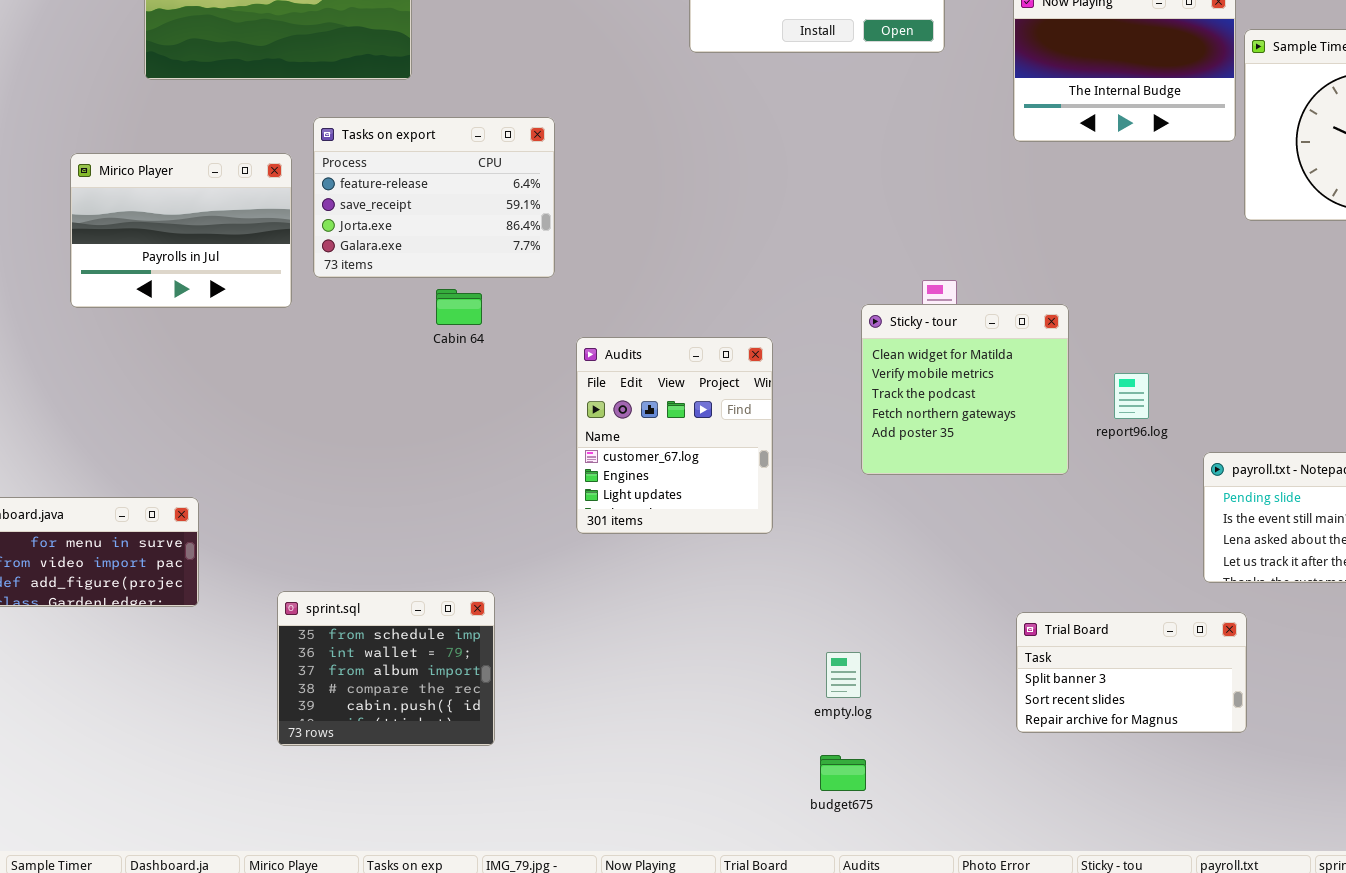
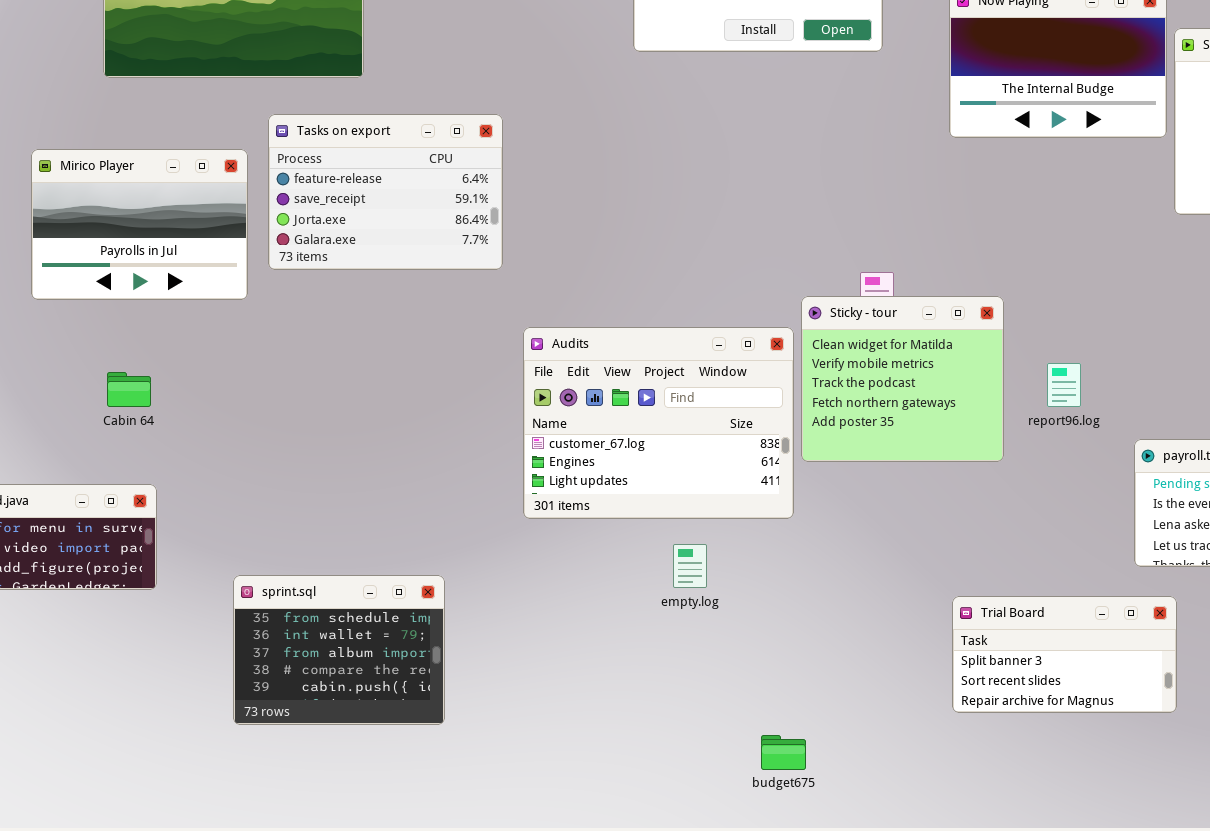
Cabin 64: [436,289,482,325] -> [107,372,151,407], moved
Audits: [576,337,773,534] -> [523,327,794,519], resized
empty.log: [826,652,861,698] -> [673,544,707,588], moved

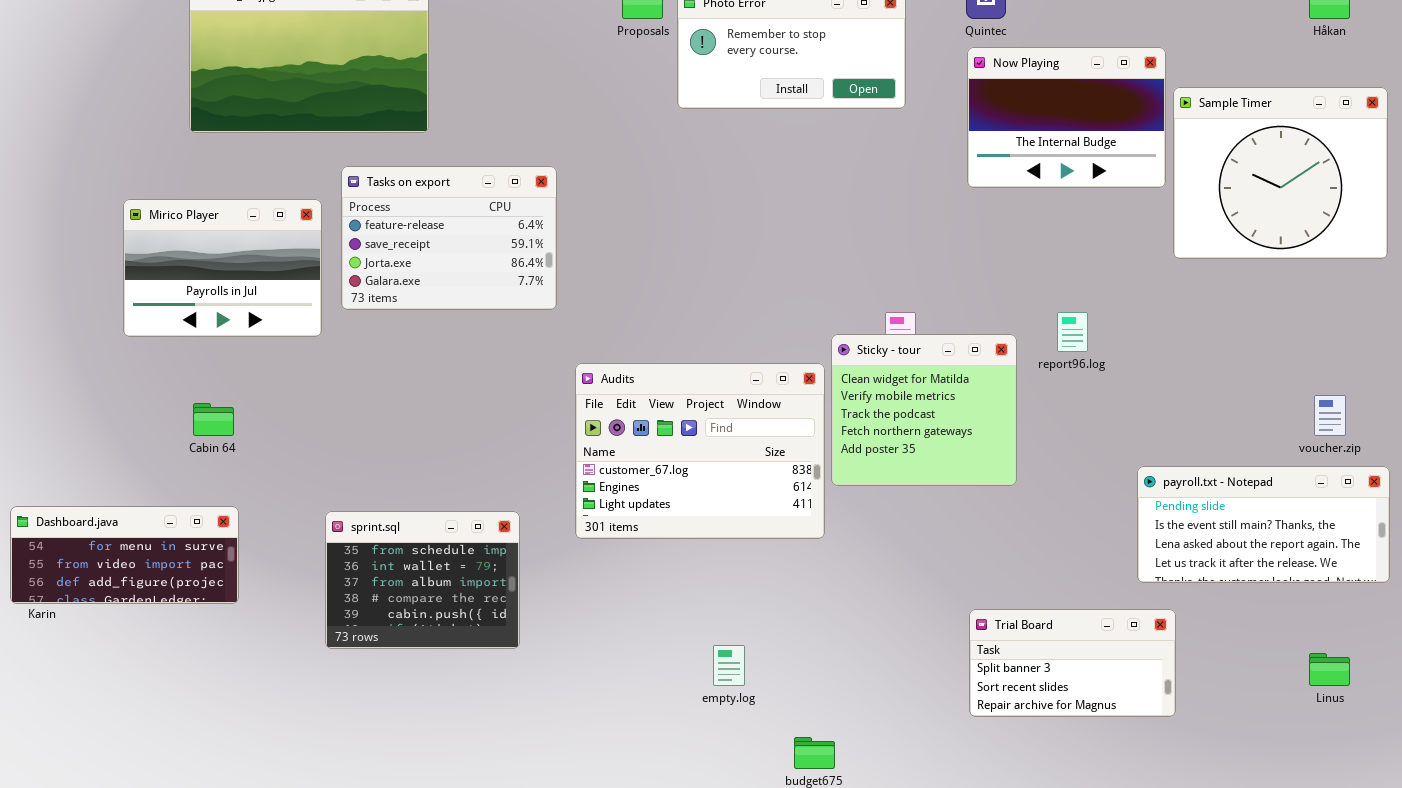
report96.log: [1047,363,1081,407] -> [1057,312,1088,352], moved
empty.log: [673,544,707,588] -> [713,645,745,686], moved
sprint.sql: [233,575,445,725] -> [325,511,520,649], moved

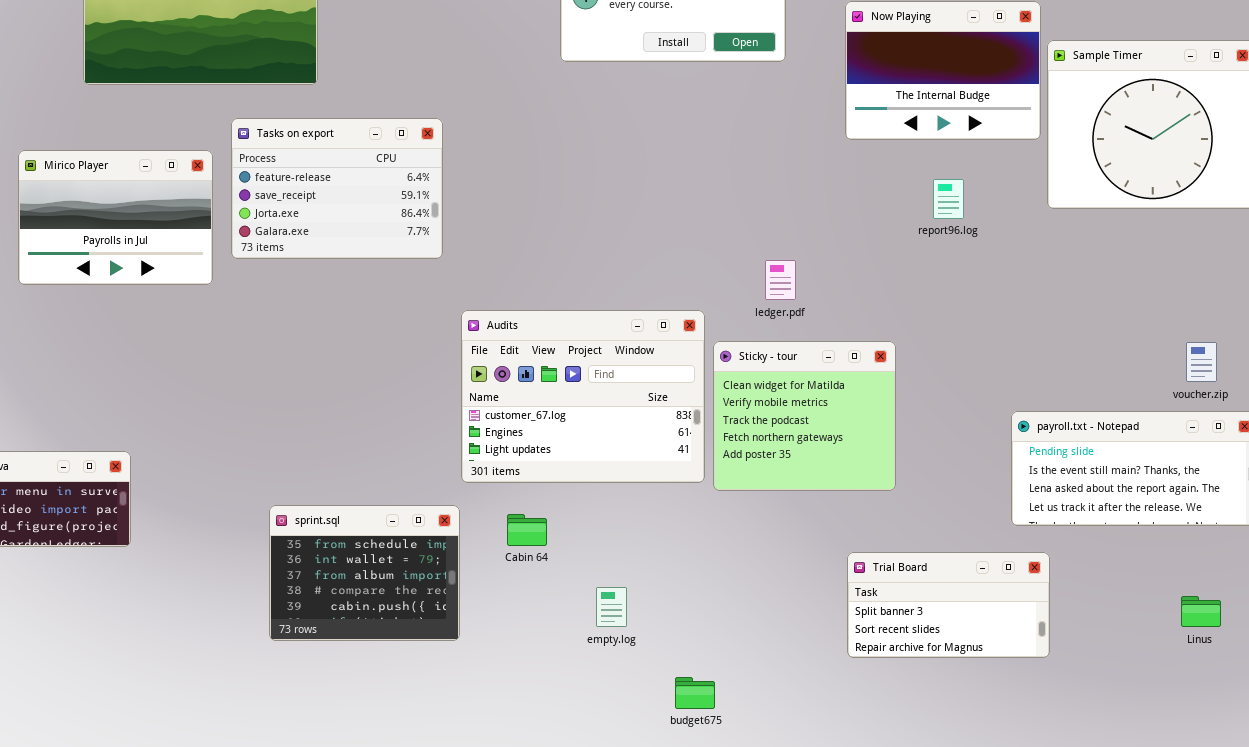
report96.log: [1057,312,1088,352] -> [933,179,964,219], moved
Sticky - tour: [831,334,1017,486] -> [713,341,896,491], moved
Cabin 64: [193,403,234,436] -> [507,514,547,546], moved
sprint.sql: [325,511,520,649] -> [269,505,460,641], moved

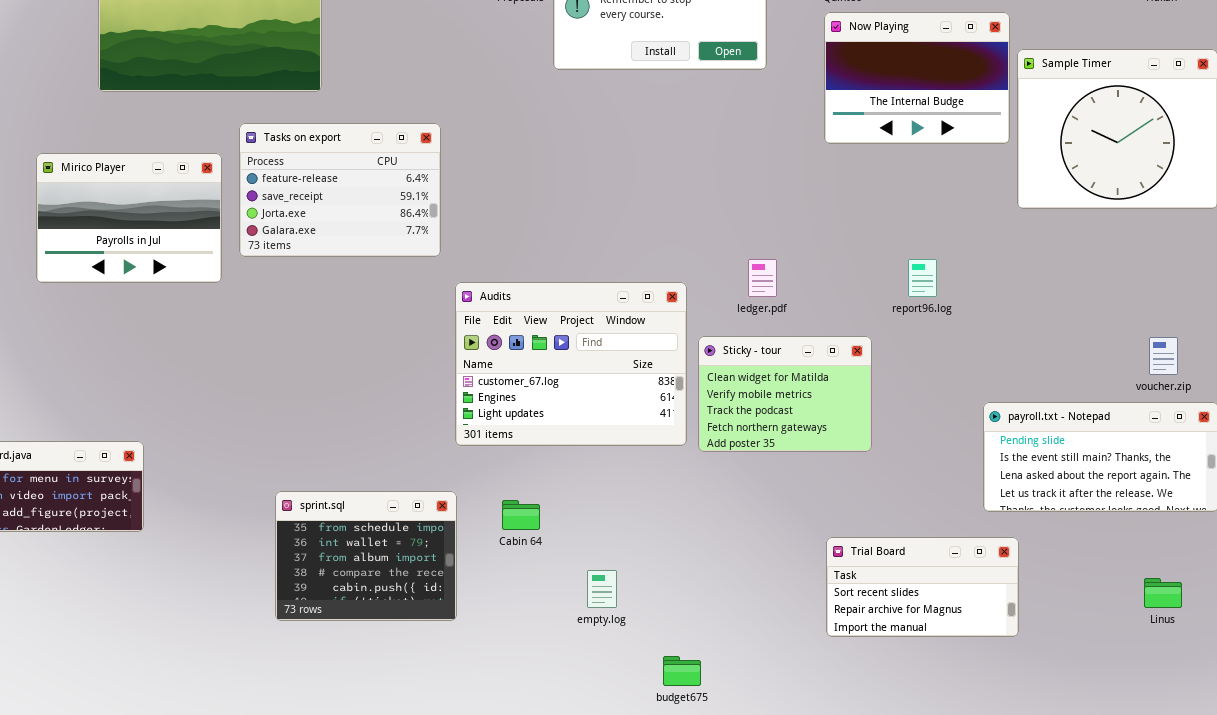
report96.log: [933,179,964,219] -> [908,259,937,297], moved
Audits: [461,310,705,483] -> [455,282,687,446], moved
Sticky - tour: [713,341,896,491] -> [698,336,872,452], resized
Trial Board: [847,552,1050,658] -> [826,537,1019,637], scrolled down 1 row

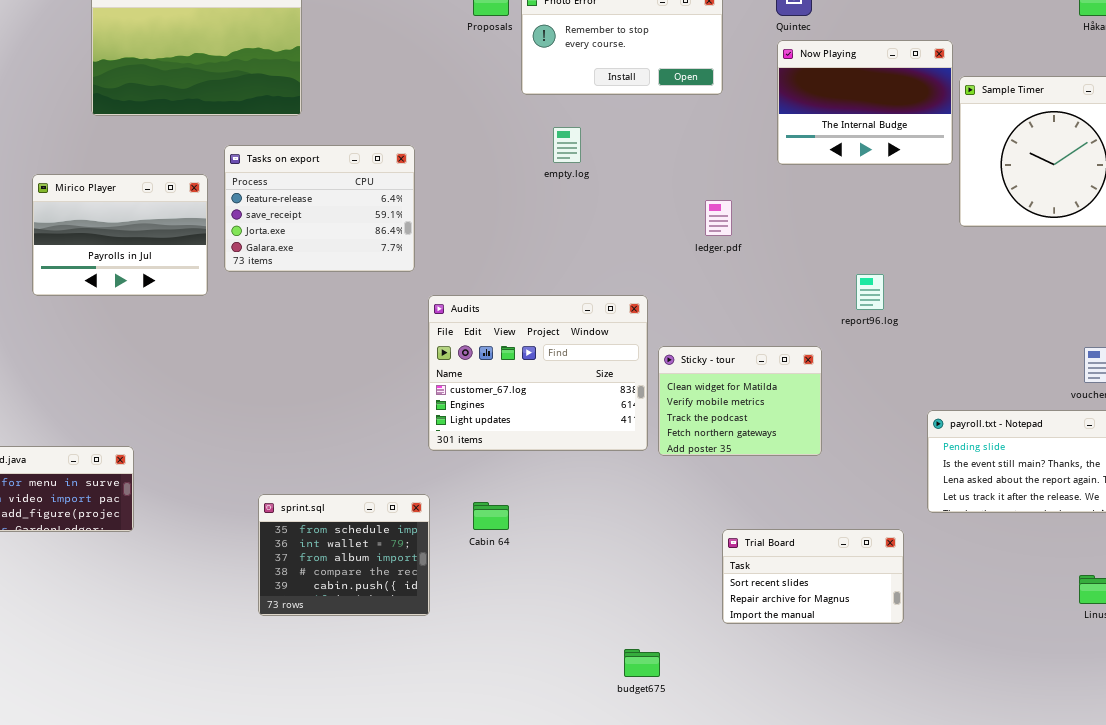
ledger.pdf: [748,259,777,297] -> [705,200,732,236], moved
Trial Board: [826,537,1019,637] -> [722,529,904,624], moved
empty.log: [587,570,617,608] -> [553,127,581,163], moved

